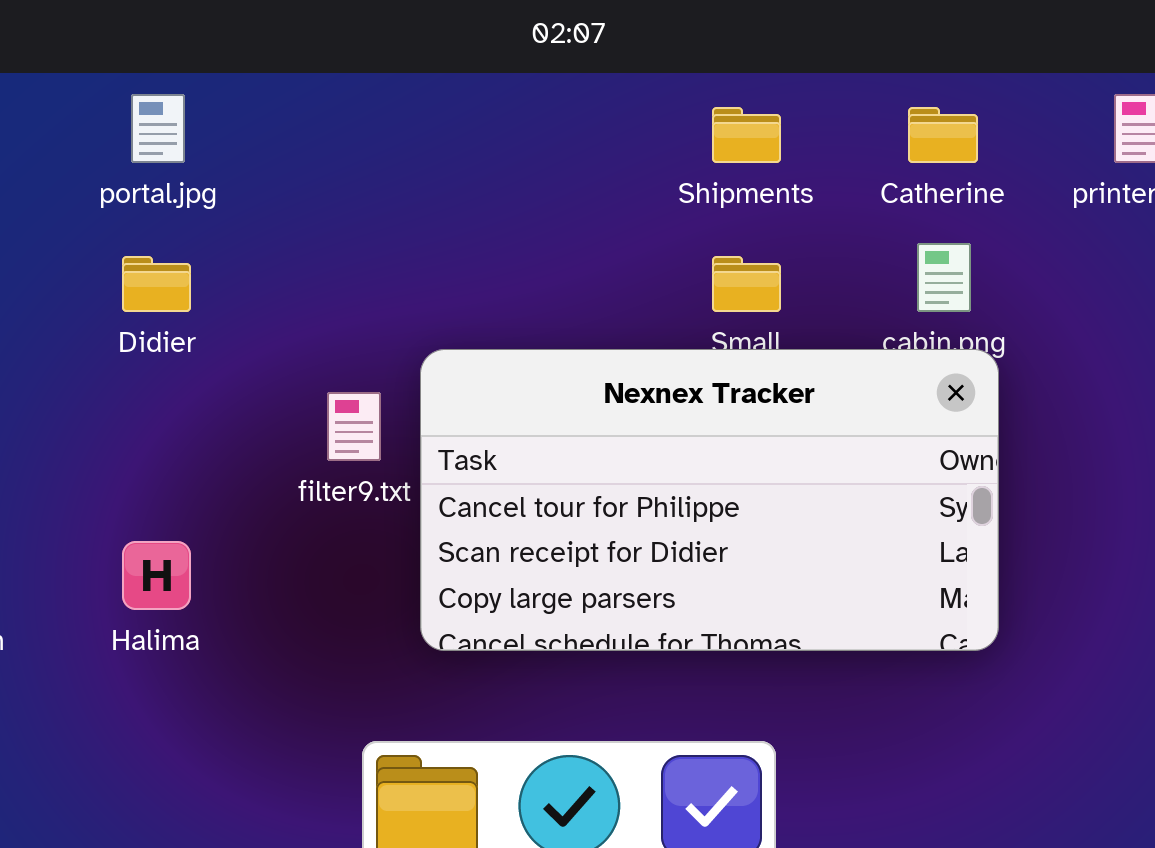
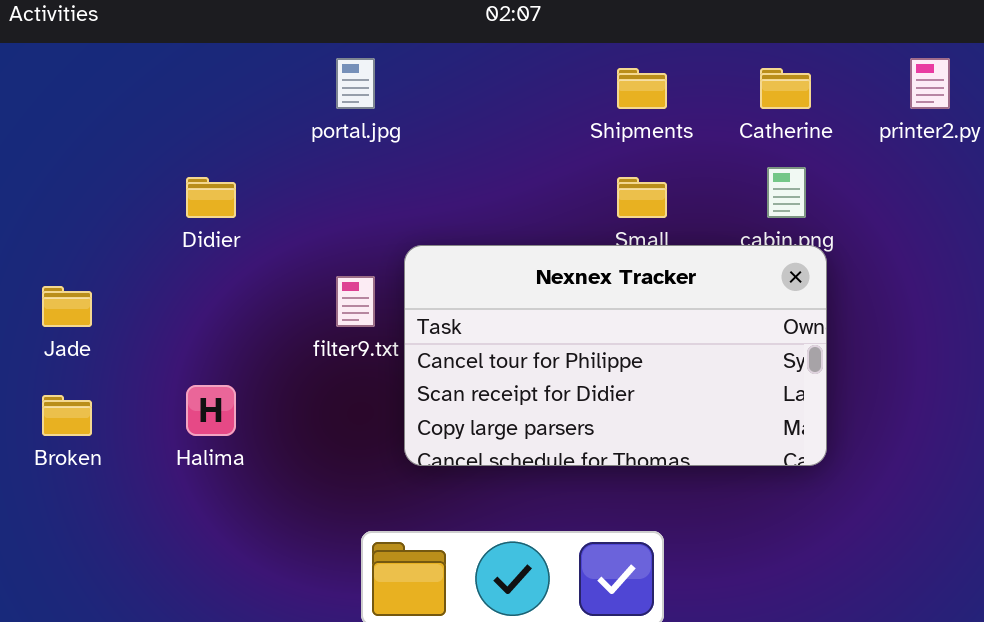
portal.jpg: [131,94,185,163] -> [336,58,375,109], moved

